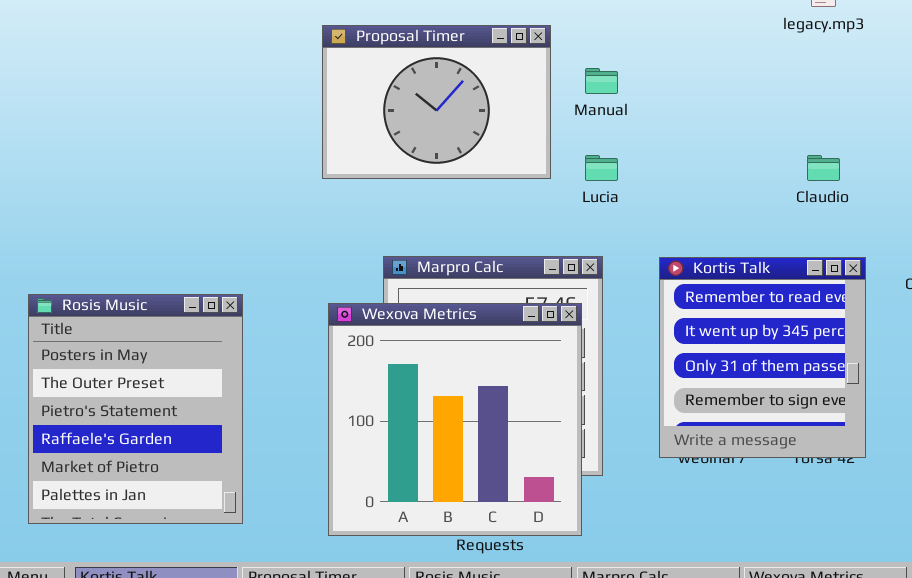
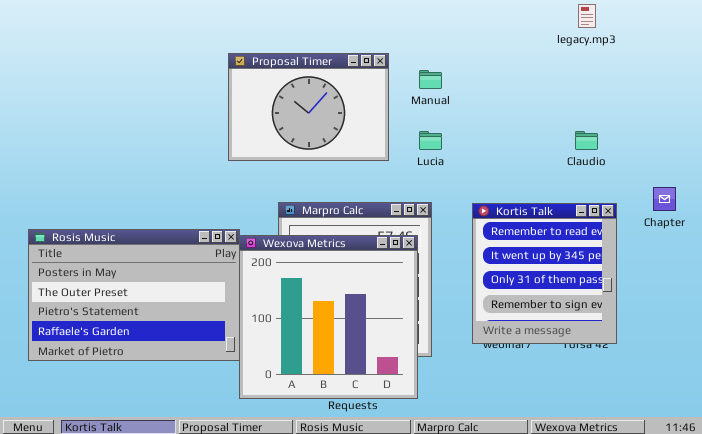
Proposal Timer: [322,25,551,179] -> [228,53,389,161], moved
Rosis Music: [28,294,243,524] -> [28,229,240,361], resized

